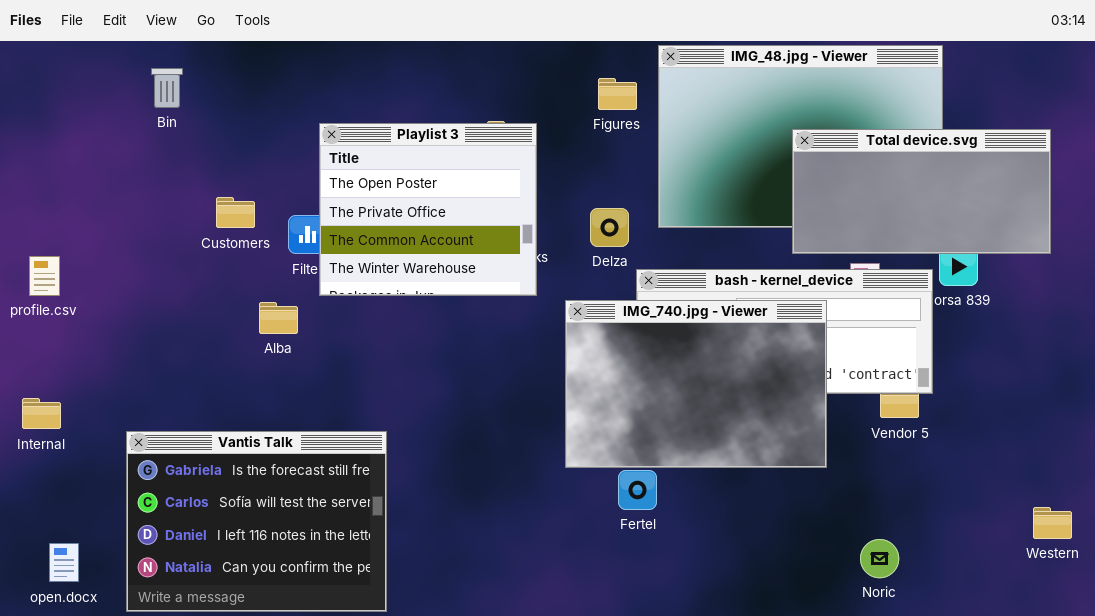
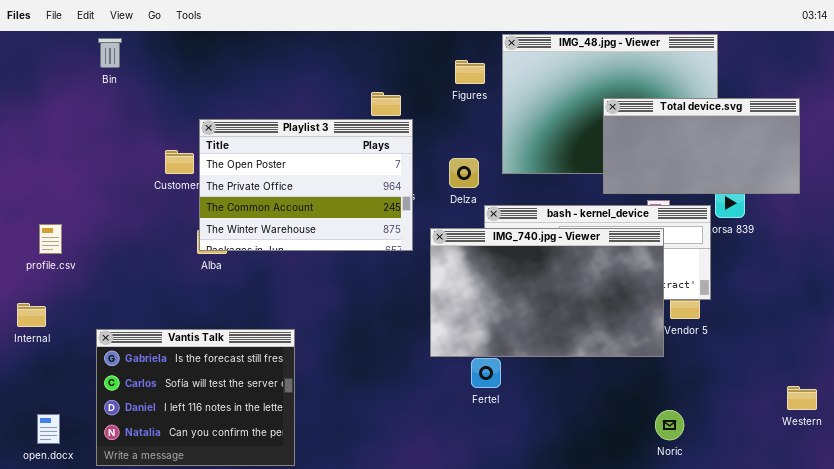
Bin: [151,68,183,108] -> [98,38,122,68], moved
Playlist 3: [319,123,537,296] -> [199,119,413,251], moved, resized
profile.csv: [29,256,60,296] -> [39,224,62,254], moved
IMG_740.jpg - Viewer: [565,300,827,468] -> [430,228,664,357], resized

